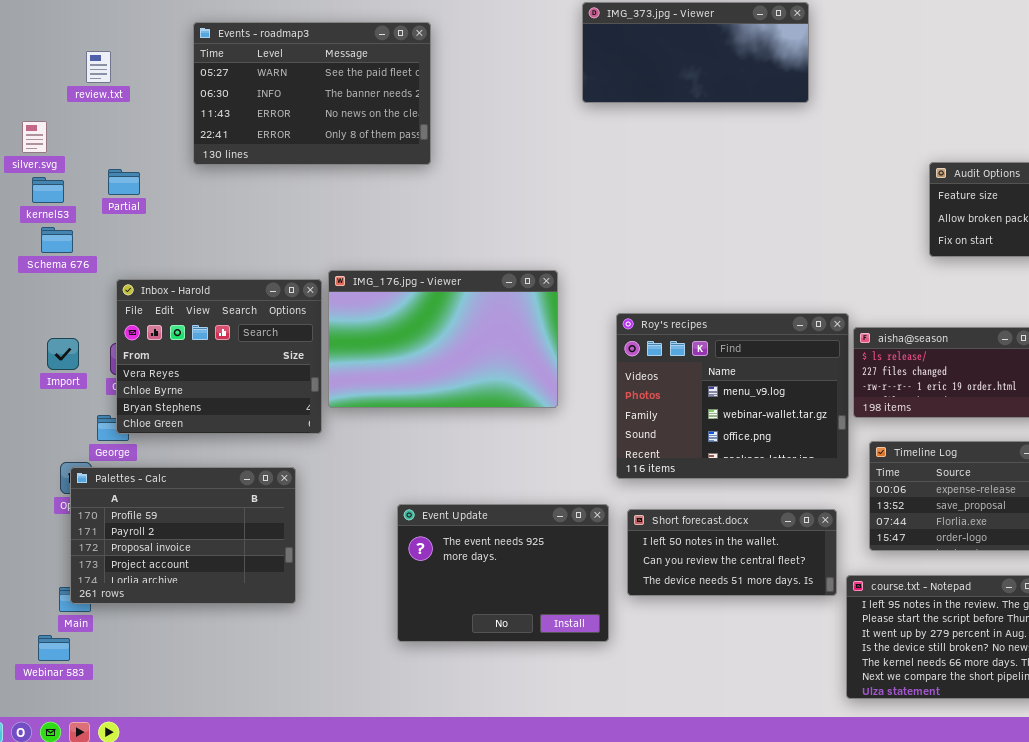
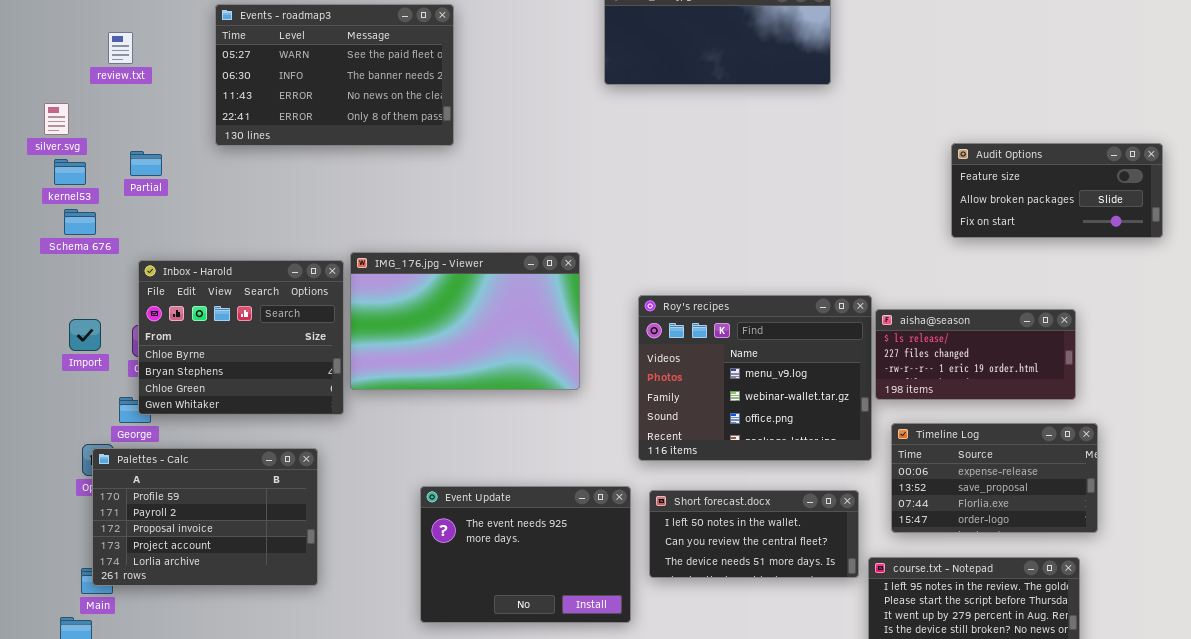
Inbox - Harold: [116,279,322,434] -> [138,260,344,415], scrolled down 1 row

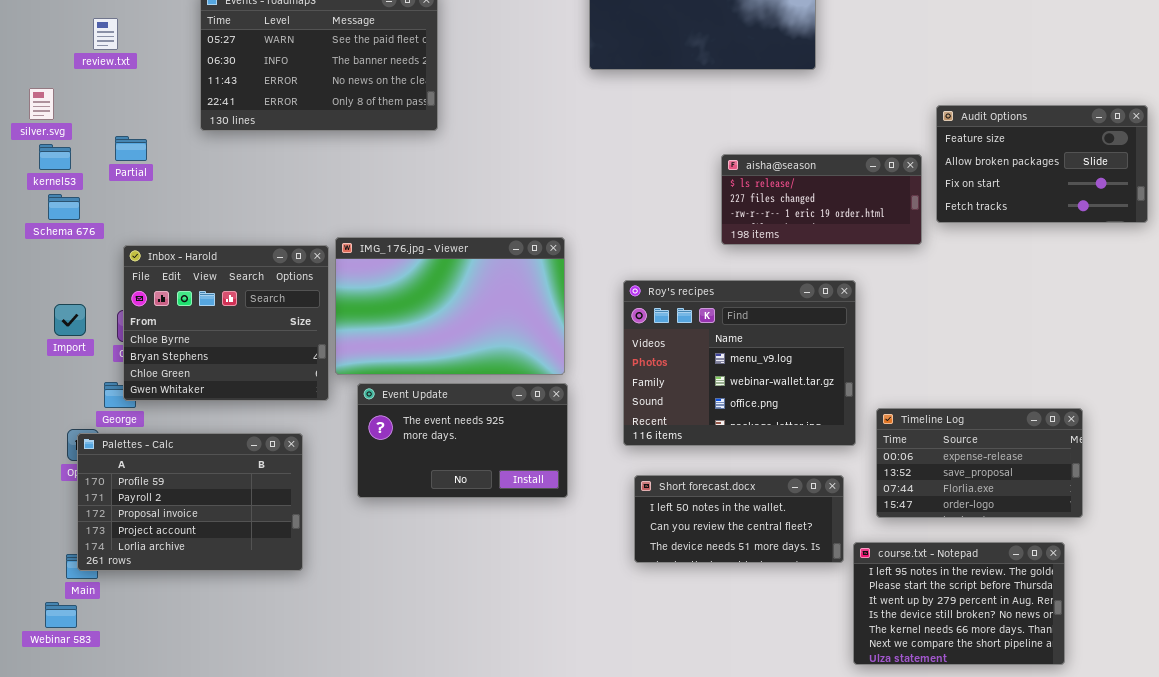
Audit Options: [951,143,1163,238] -> [936,105,1148,223], resized
aisha@season: [875,309,1076,400] -> [721,154,922,245], moved
Event Update: [420,486,631,623] -> [357,383,568,498], moved, resized

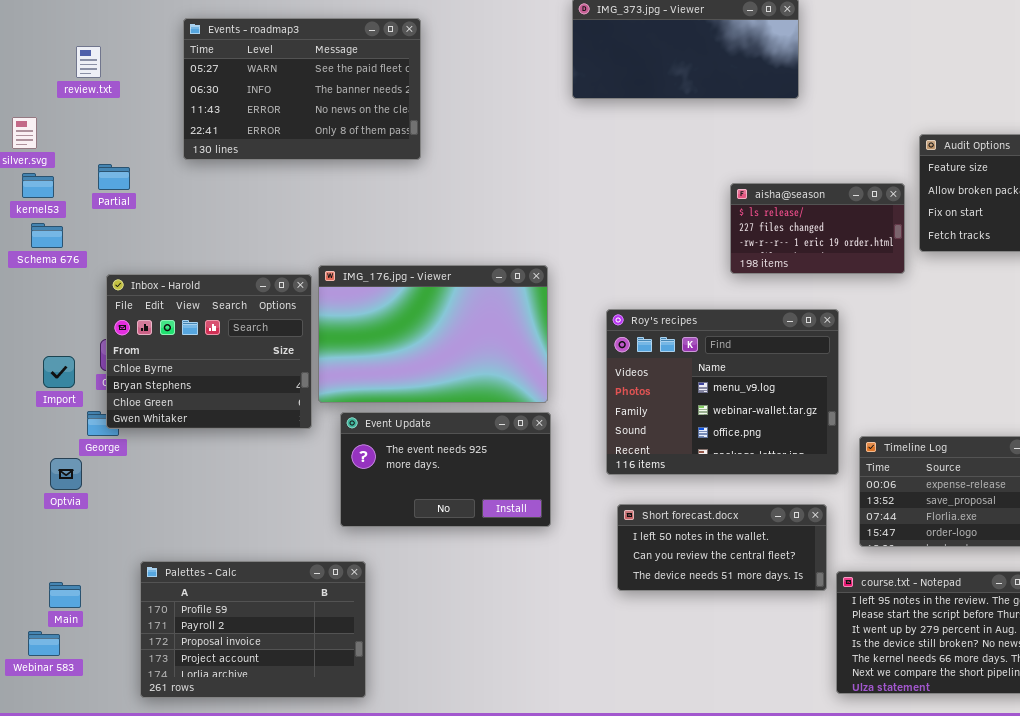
aisha@season: [721,154,922,245] -> [730,183,905,274], resized
Import: [54,304,86,336] -> [43,356,75,388], moved
Palettes - Calc: [77,433,303,571] -> [140,561,366,698], moved

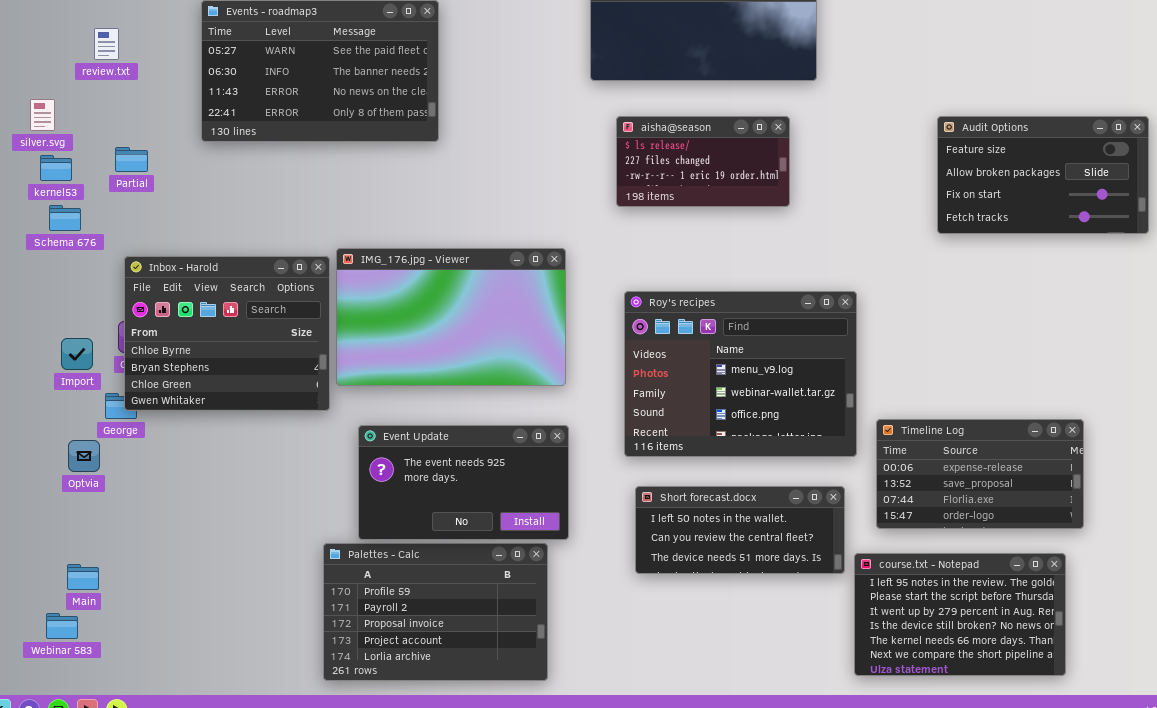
aisha@season: [730,183,905,274] -> [616,116,790,207], moved
Event Update: [340,412,551,527] -> [358,425,569,540], moved
Palettes - Calc: [140,561,366,698] -> [323,543,548,681], moved

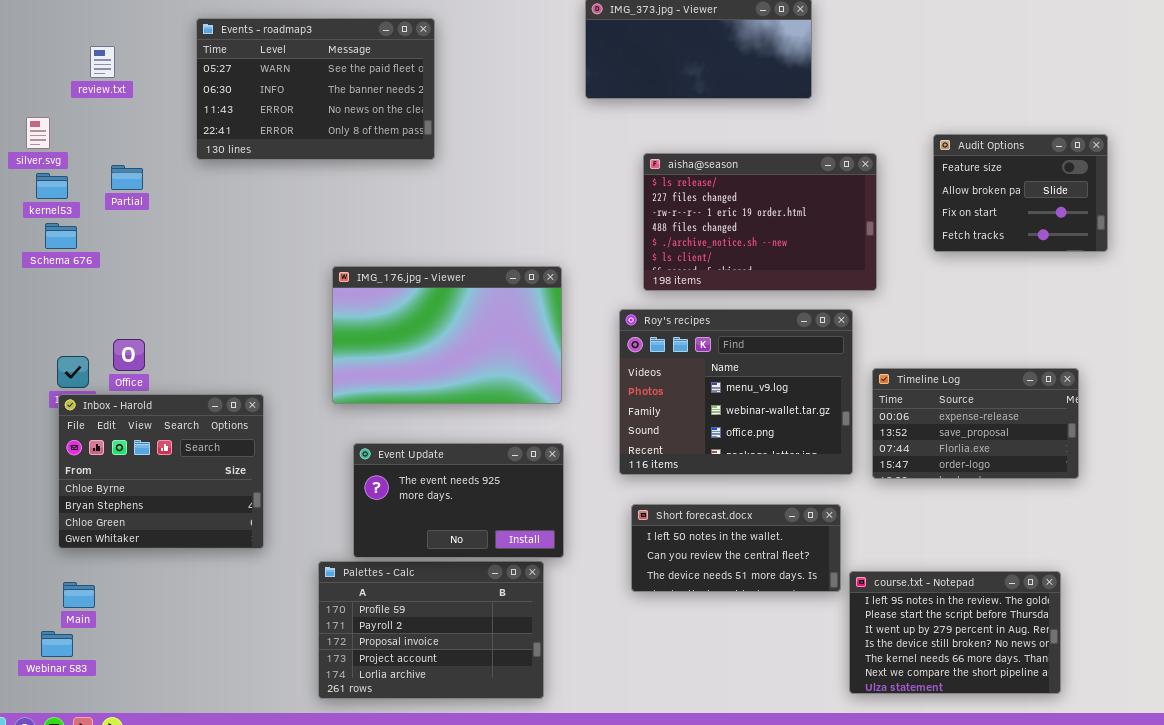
aisha@season: [616,116,790,207] -> [643,153,877,291], moved, resized
Audit Options: [937,116,1149,234] -> [933,134,1108,252], resized
Inbox - Harold: [124,256,330,411] -> [58,394,264,549], moved
Timeline Log: [876,419,1084,529] -> [872,368,1079,479], moved

